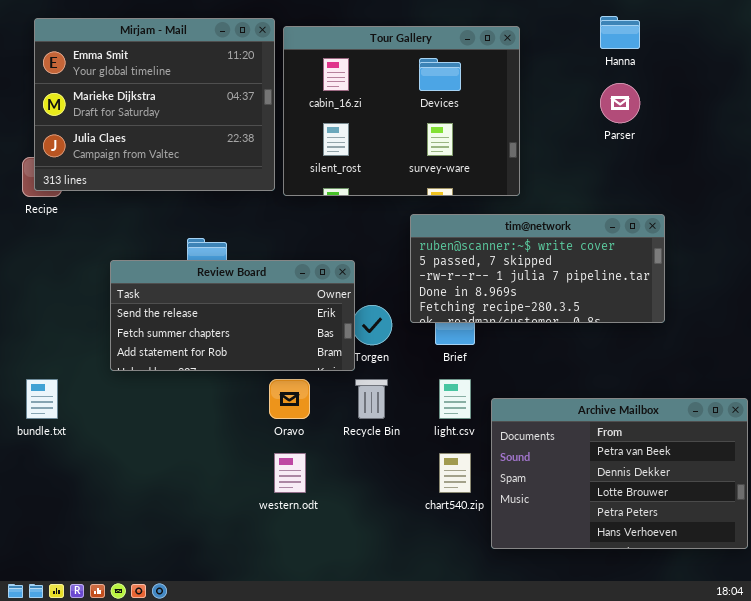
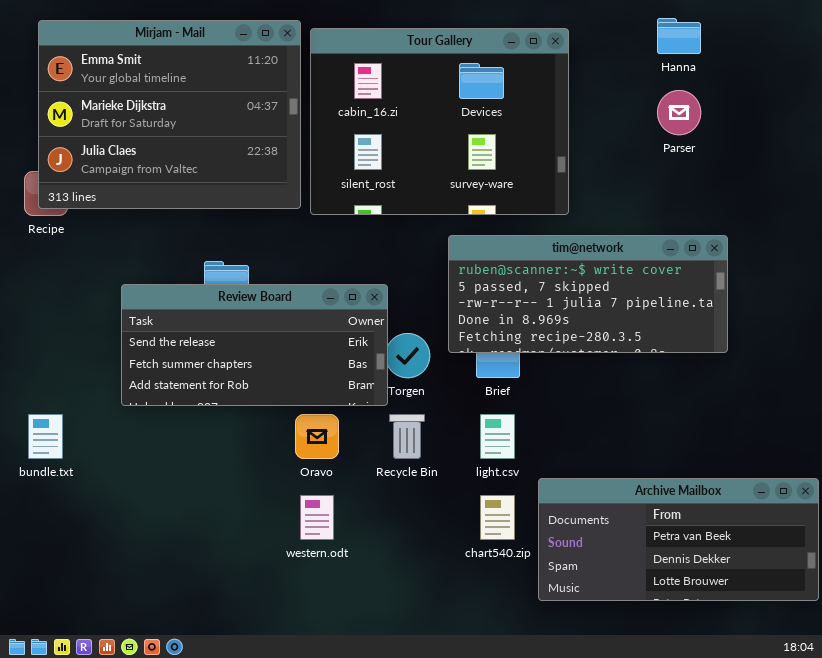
Archive Mailbox: [491,398,748,549] -> [538,478,819,601], resized

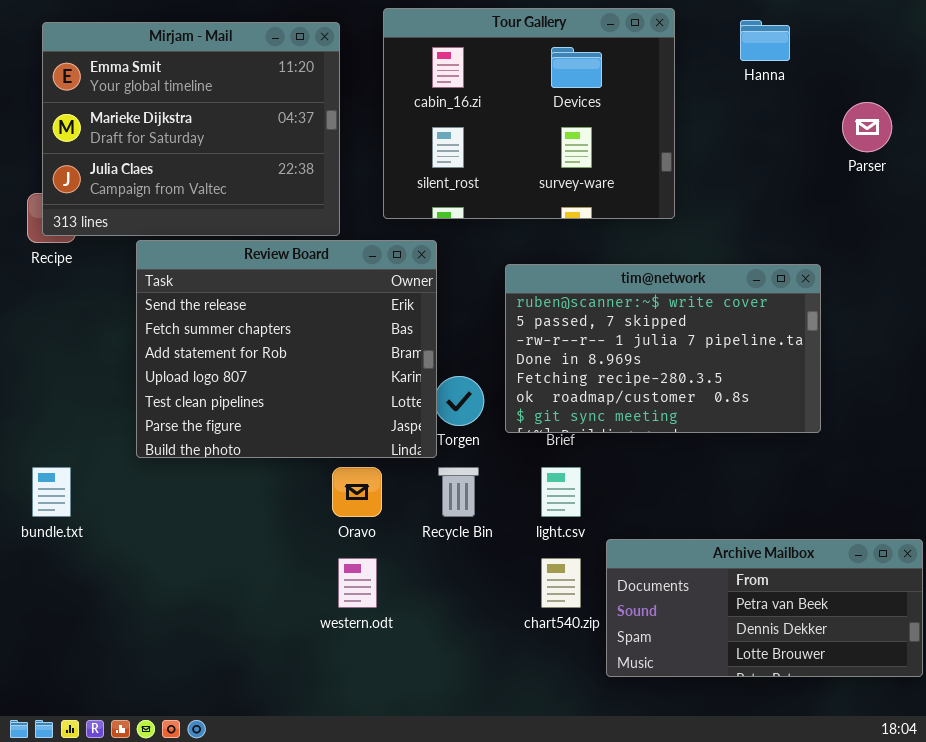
Tour Gallery: [310,28,569,215] -> [383,8,675,219], moved
Parser: [657,90,701,135] -> [842,102,892,152], moved
tim@network: [448,235,728,353] -> [505,264,821,433], resized
Review Board: [121,284,388,406] -> [136,240,437,458], resized

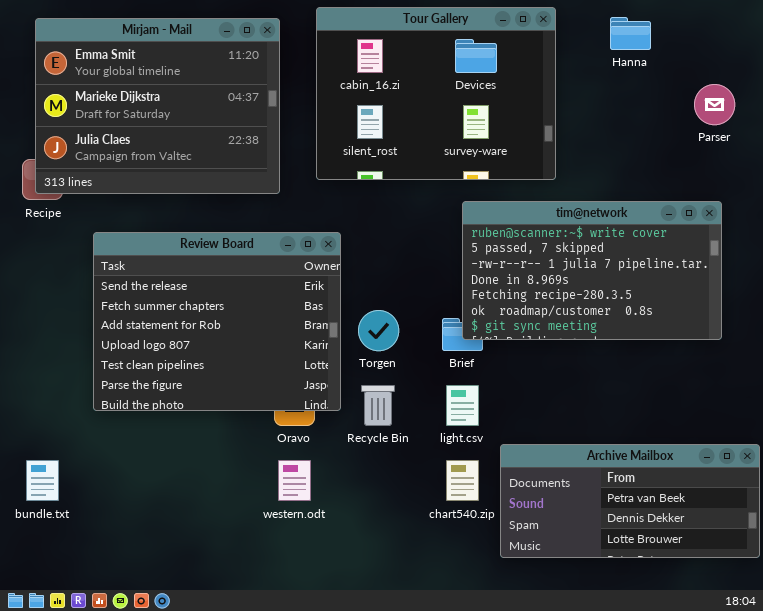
Review Board: [136,240,437,458] -> [93,232,341,411], moved
tim@network: [505,264,821,433] -> [462,201,722,340], moved
bundle.txt: [32,467,71,517] -> [26,460,59,501], moved

